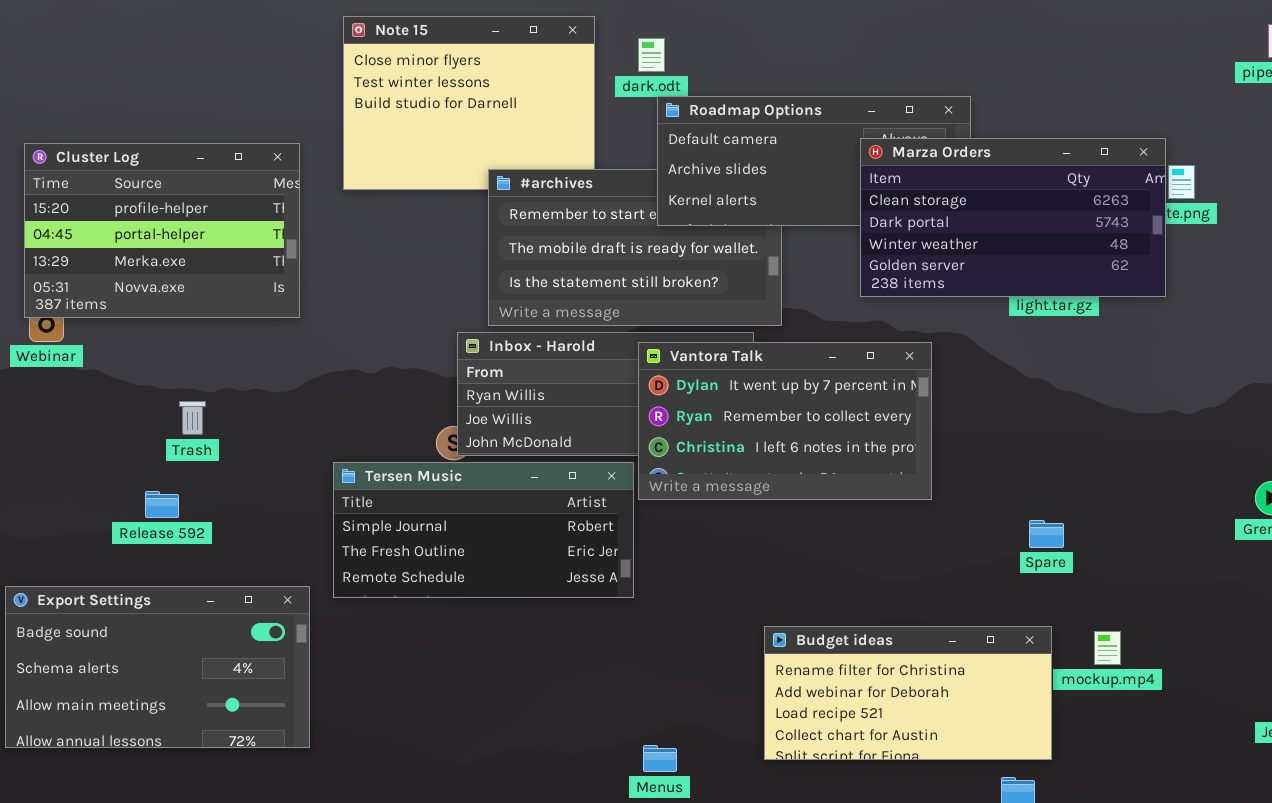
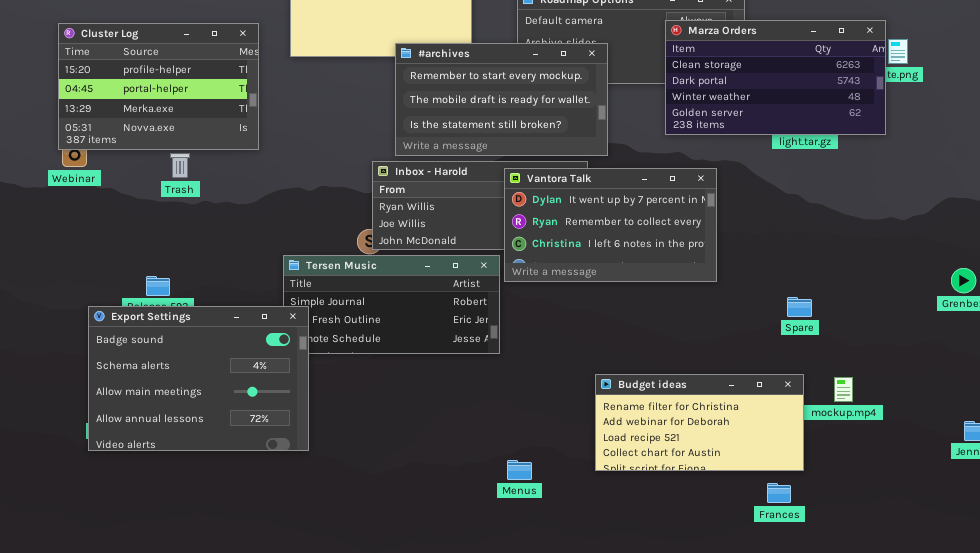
#archives: [488,169,782,326] -> [395,43,608,156], raised
Trash: [179,401,206,435] -> [170,153,190,178], moved
Export Settings: [5,586,310,748] -> [88,306,309,451], moved, resized

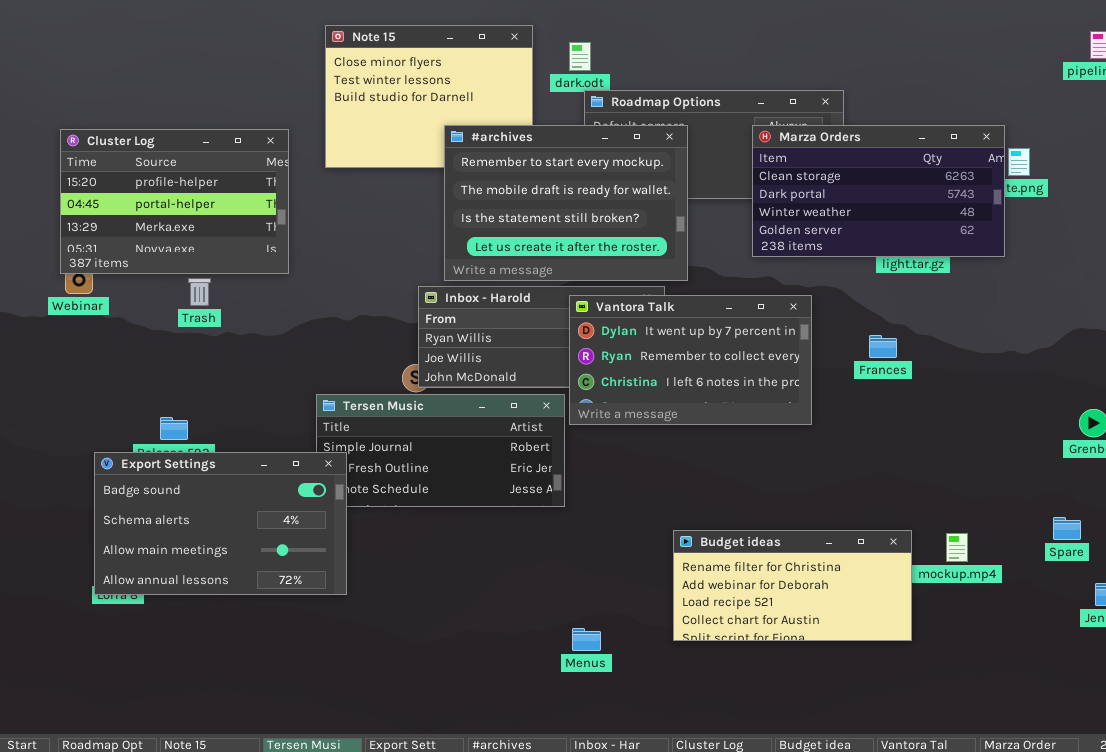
#archives: [395,43,608,156] -> [444,125,688,281], resized
Spare: [787,297,812,317] -> [1053,517,1081,540], moved
Export Settings: [88,306,309,451] -> [94,452,347,595], resized
Frances: [767,483,791,503] -> [869,335,897,358], moved

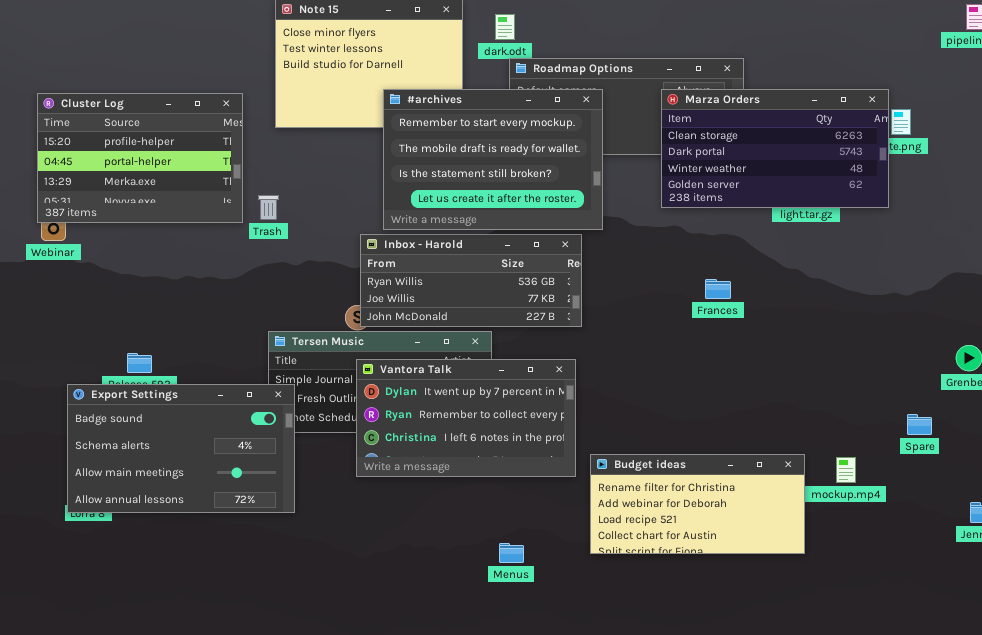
Trash: [188,278,211,306] -> [258,195,279,220], moved
Vantora Talk: [569,295,812,425] -> [356,359,576,477], moved
Frances: [869,335,897,358] -> [705,279,731,299], moved
Spare: [1053,517,1081,540] -> [907,414,932,435], moved

